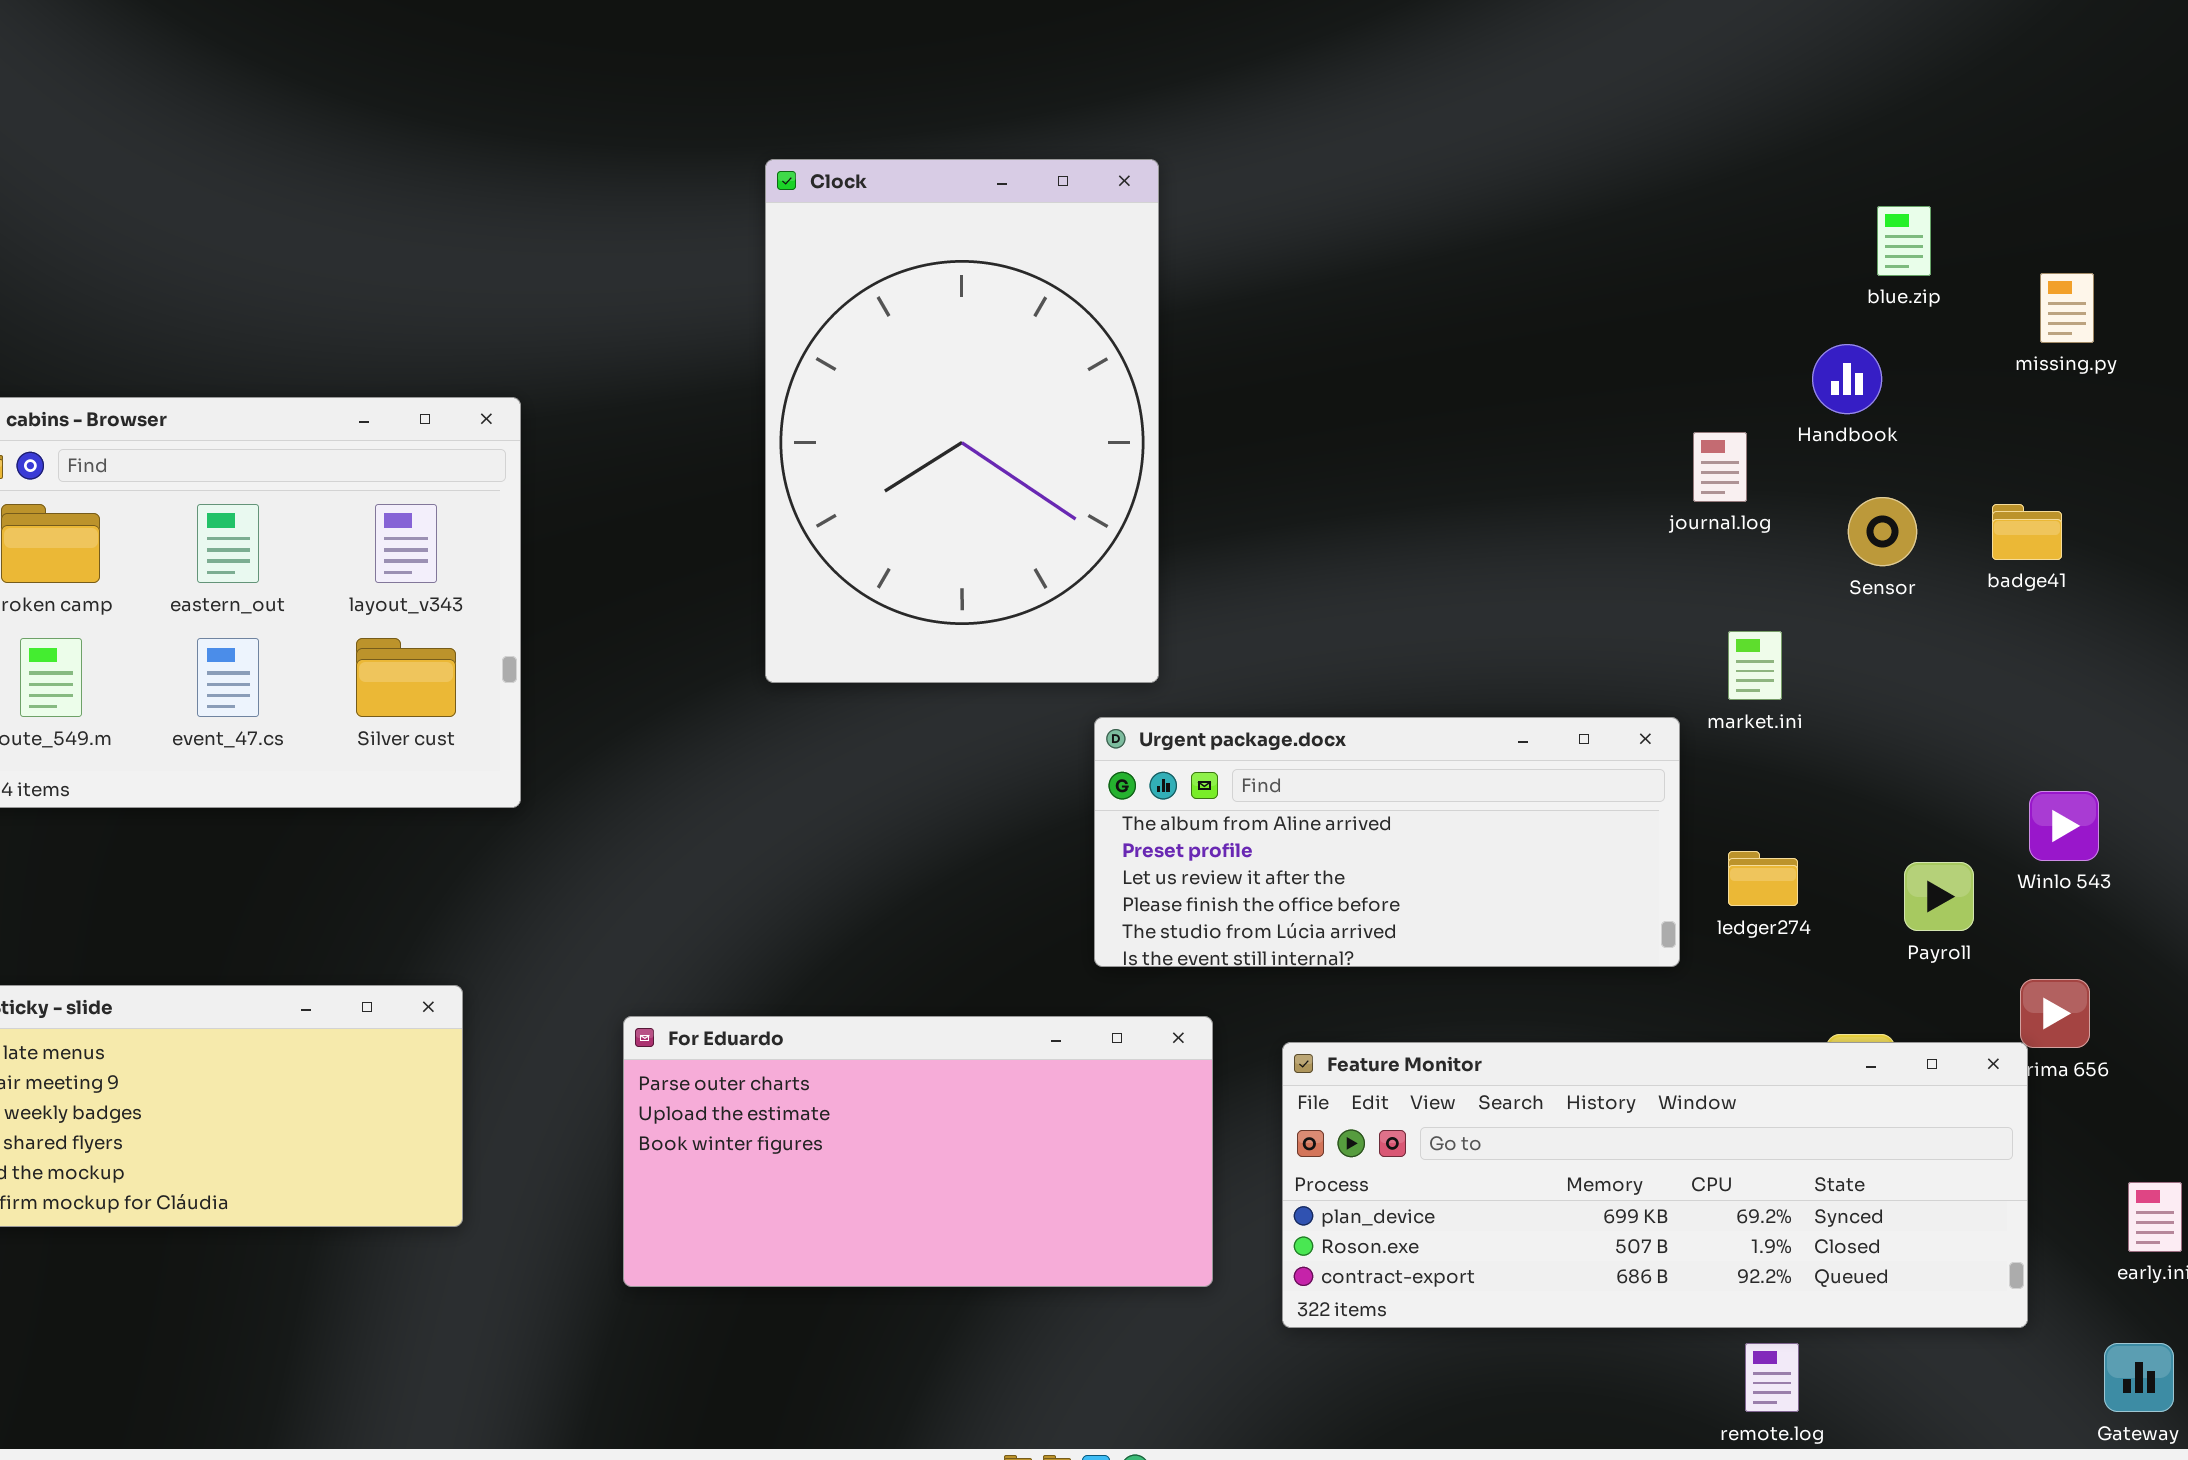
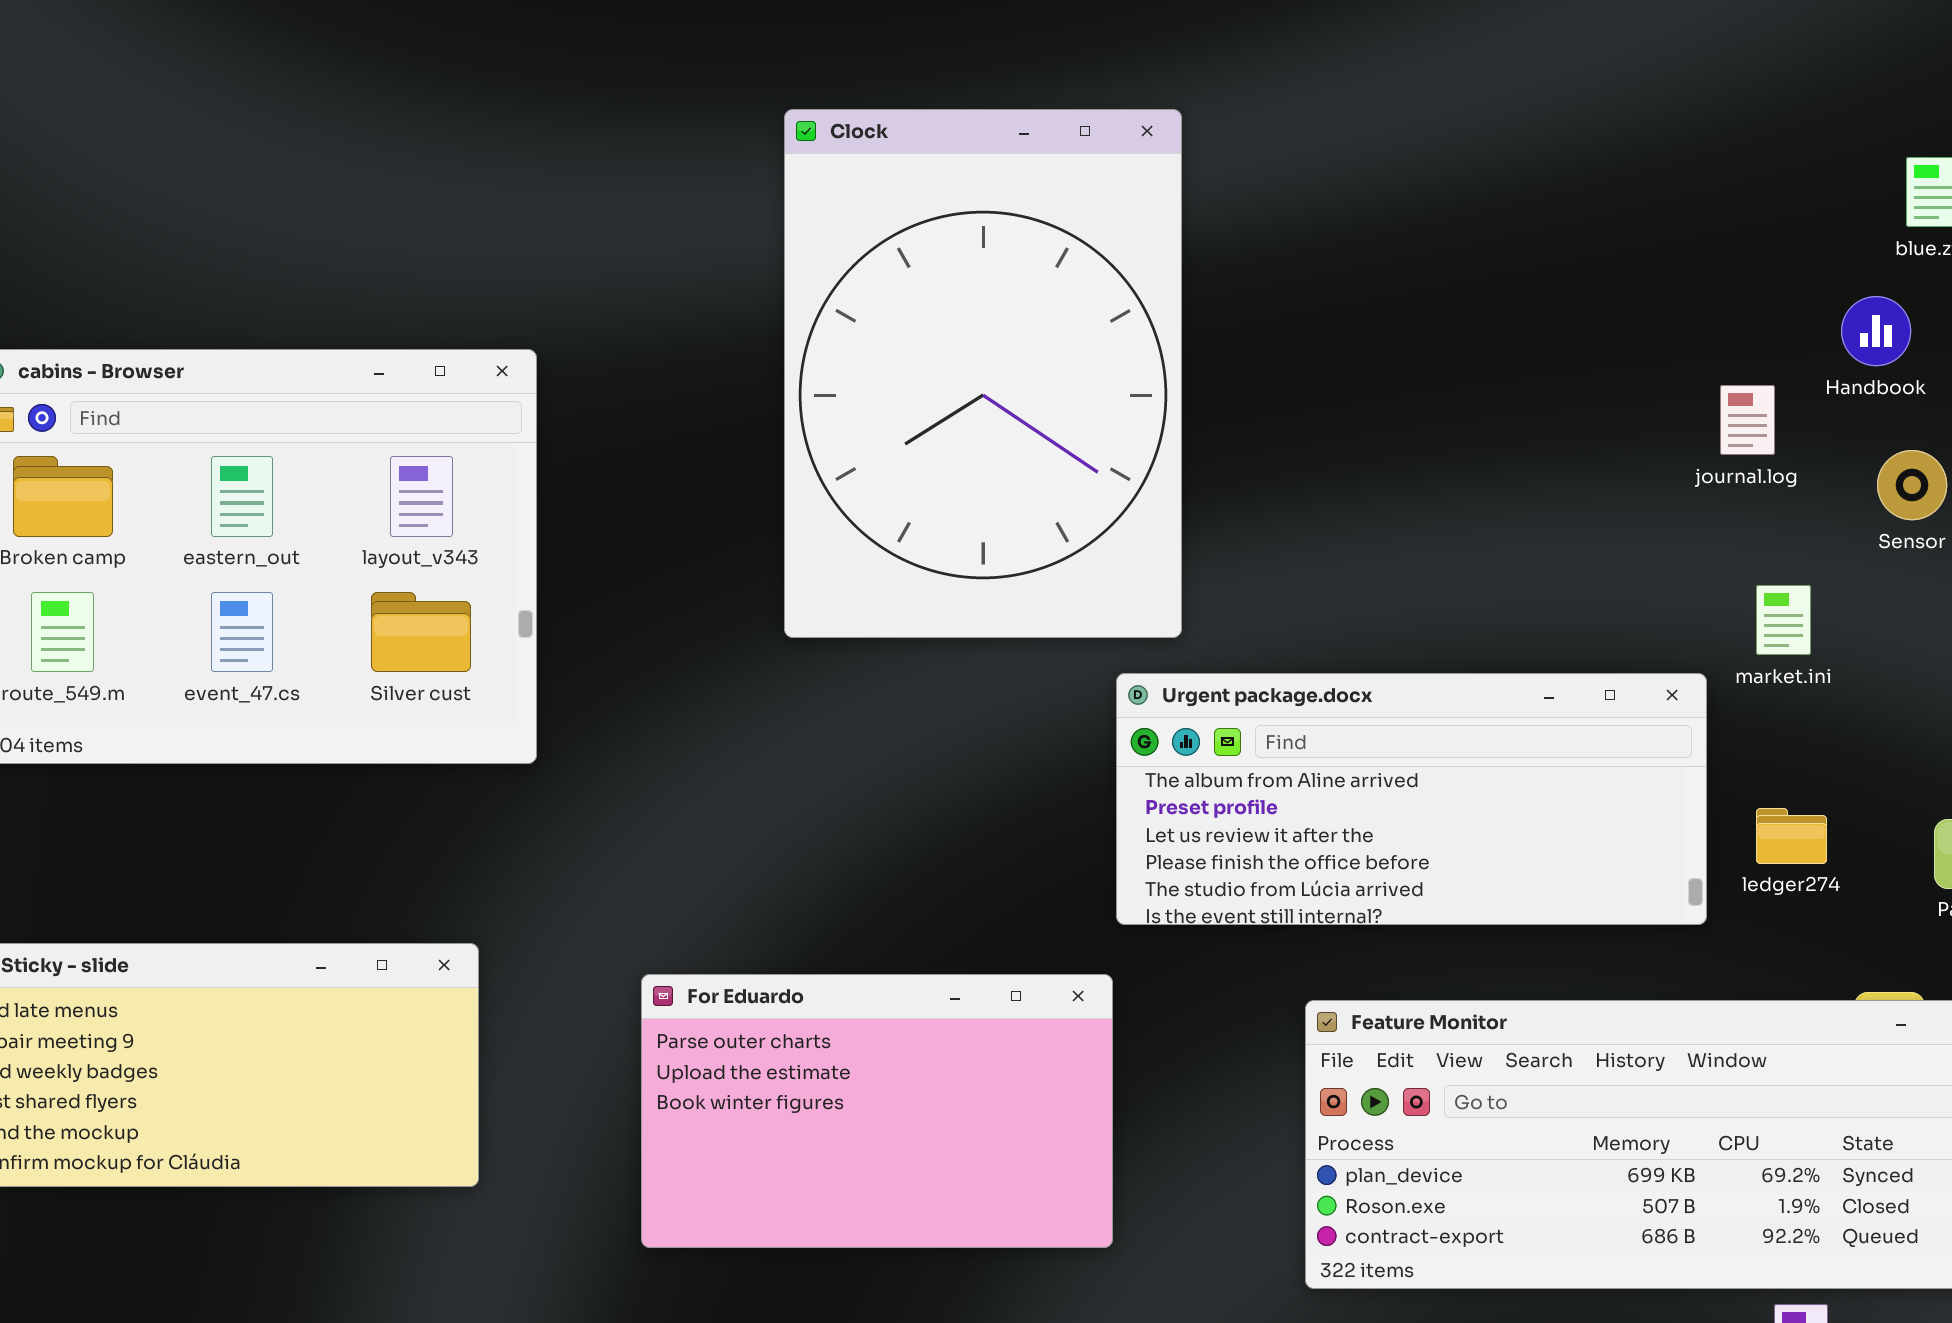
For Eduardo: [623,1016,1213,1287] -> [641,974,1113,1248], resized

